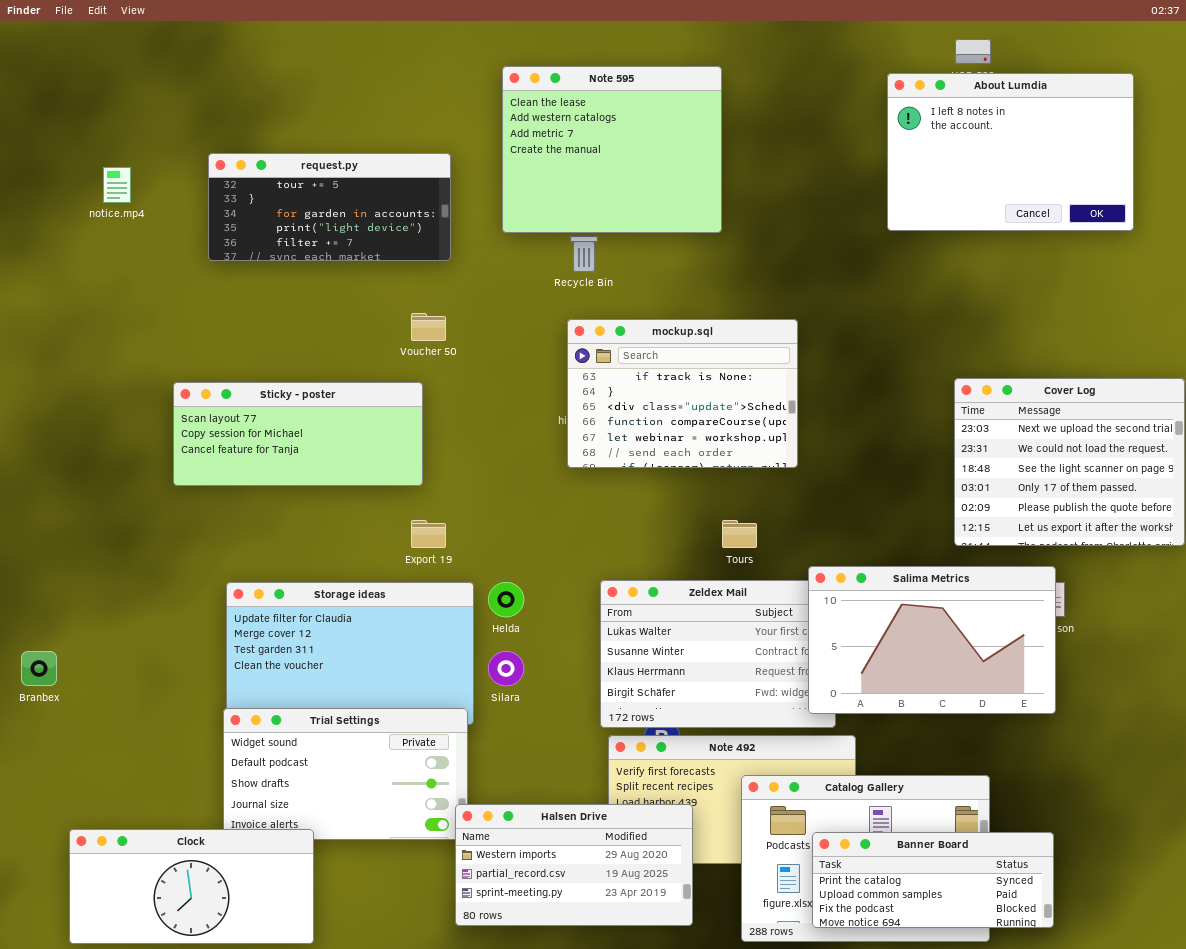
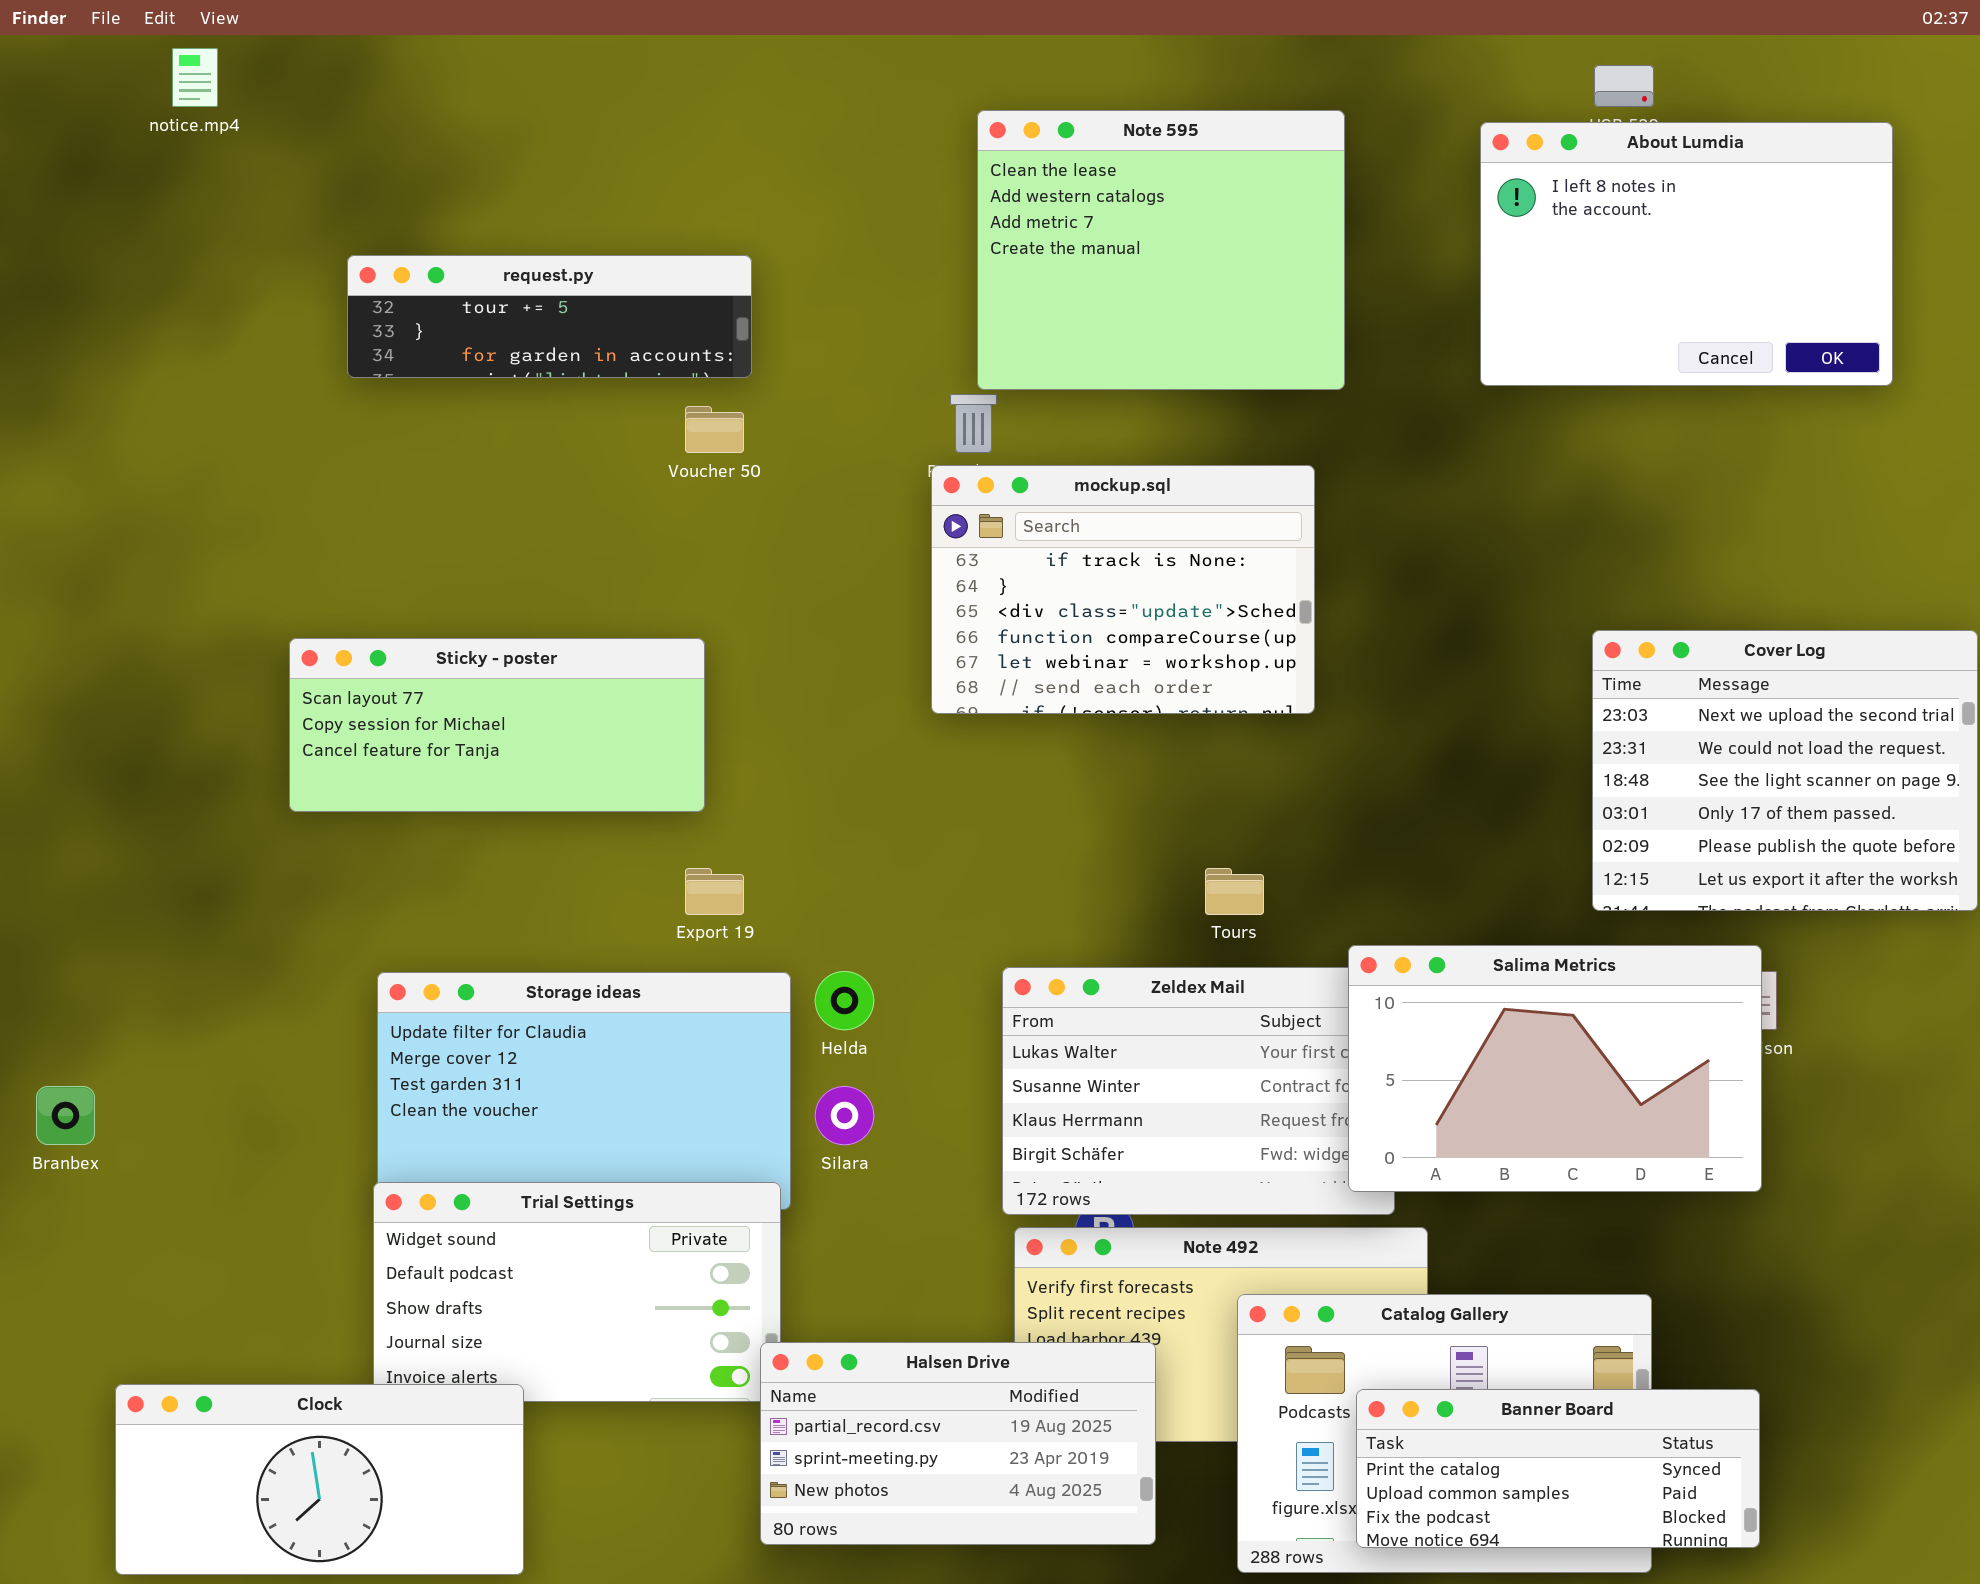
Note 595: [502,66,722,233] -> [977,110,1345,390], moved
request.py: [208,153,451,261] -> [347,255,752,378], resized
notice.mp4: [103,167,131,203] -> [172,48,218,107], moved
Voucher 50: [411,313,446,341] -> [685,406,744,453], moved
mockup.sql: [567,319,798,468] -> [931,465,1315,714], moved
Halsen Drive: [455,804,693,926] -> [760,1342,1156,1545], scrolled down 1 row

